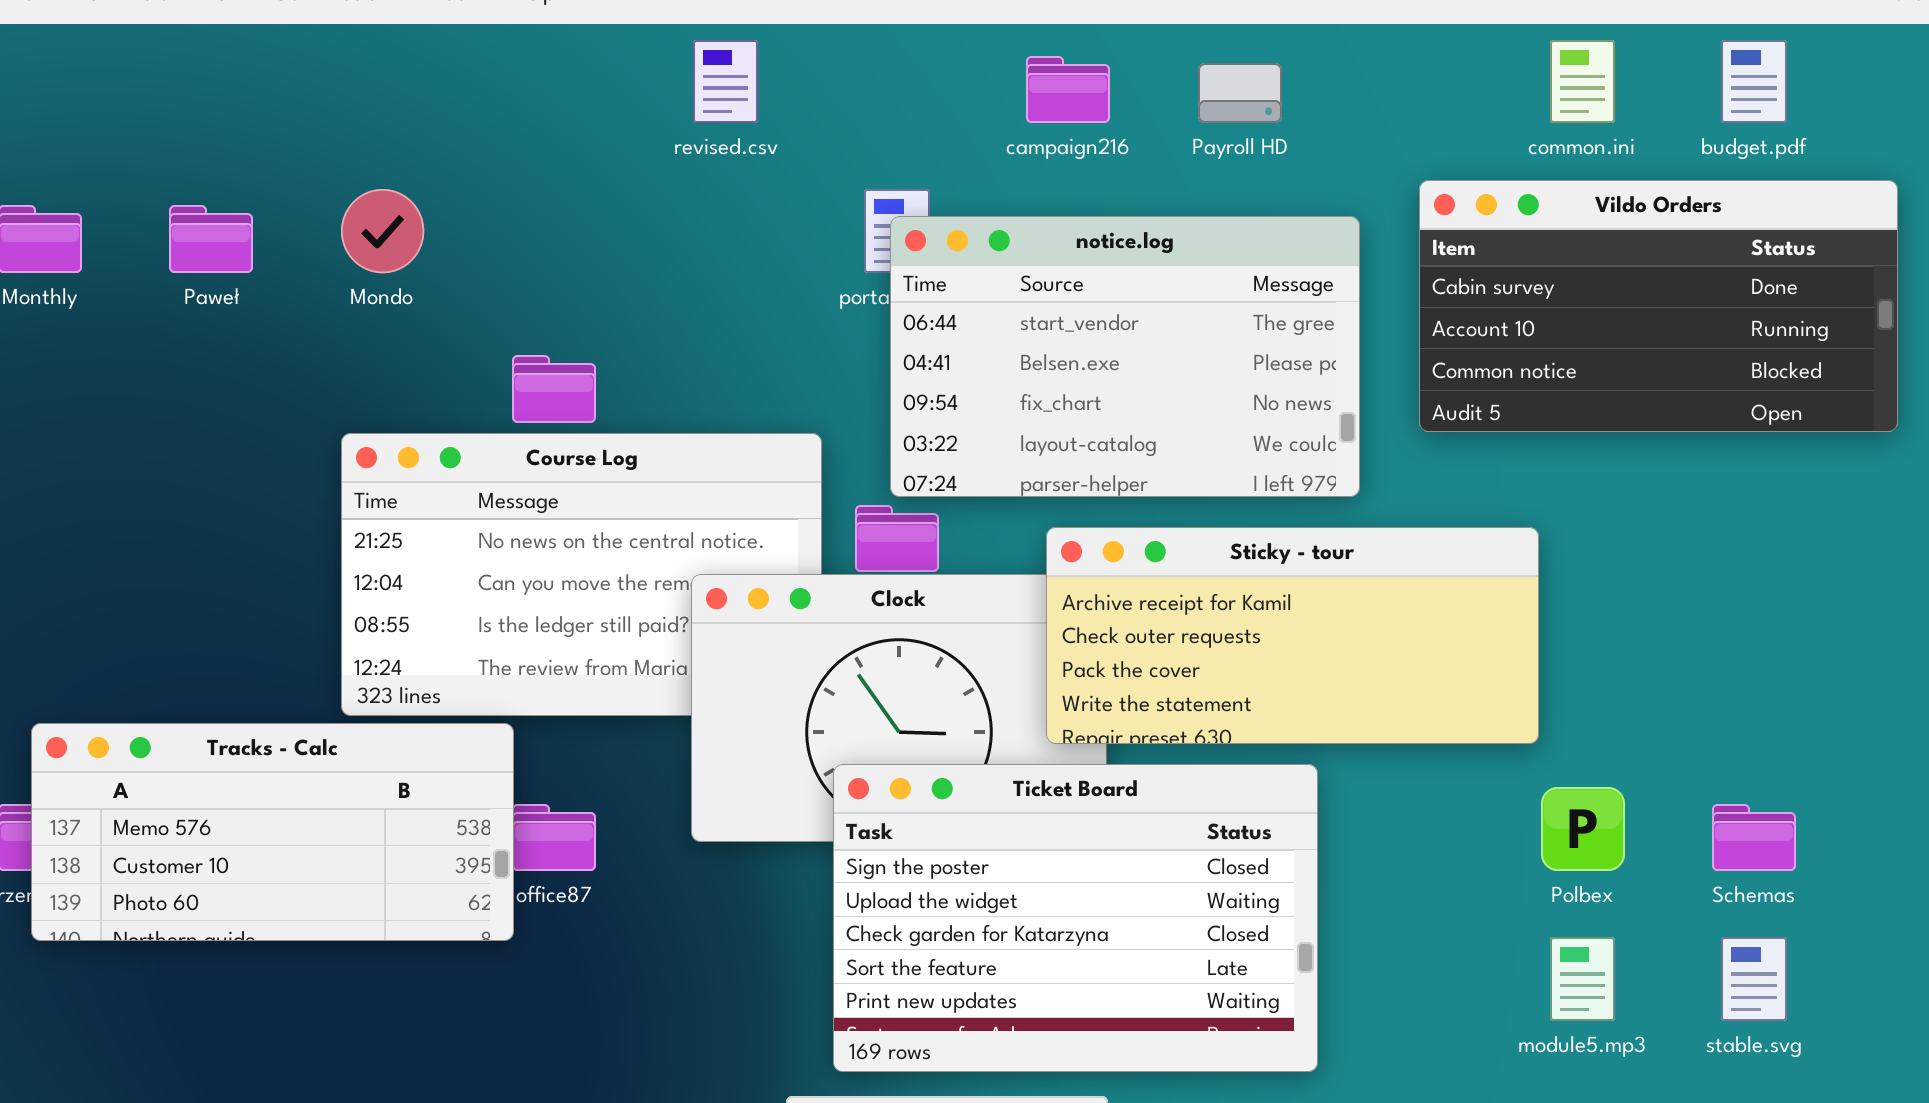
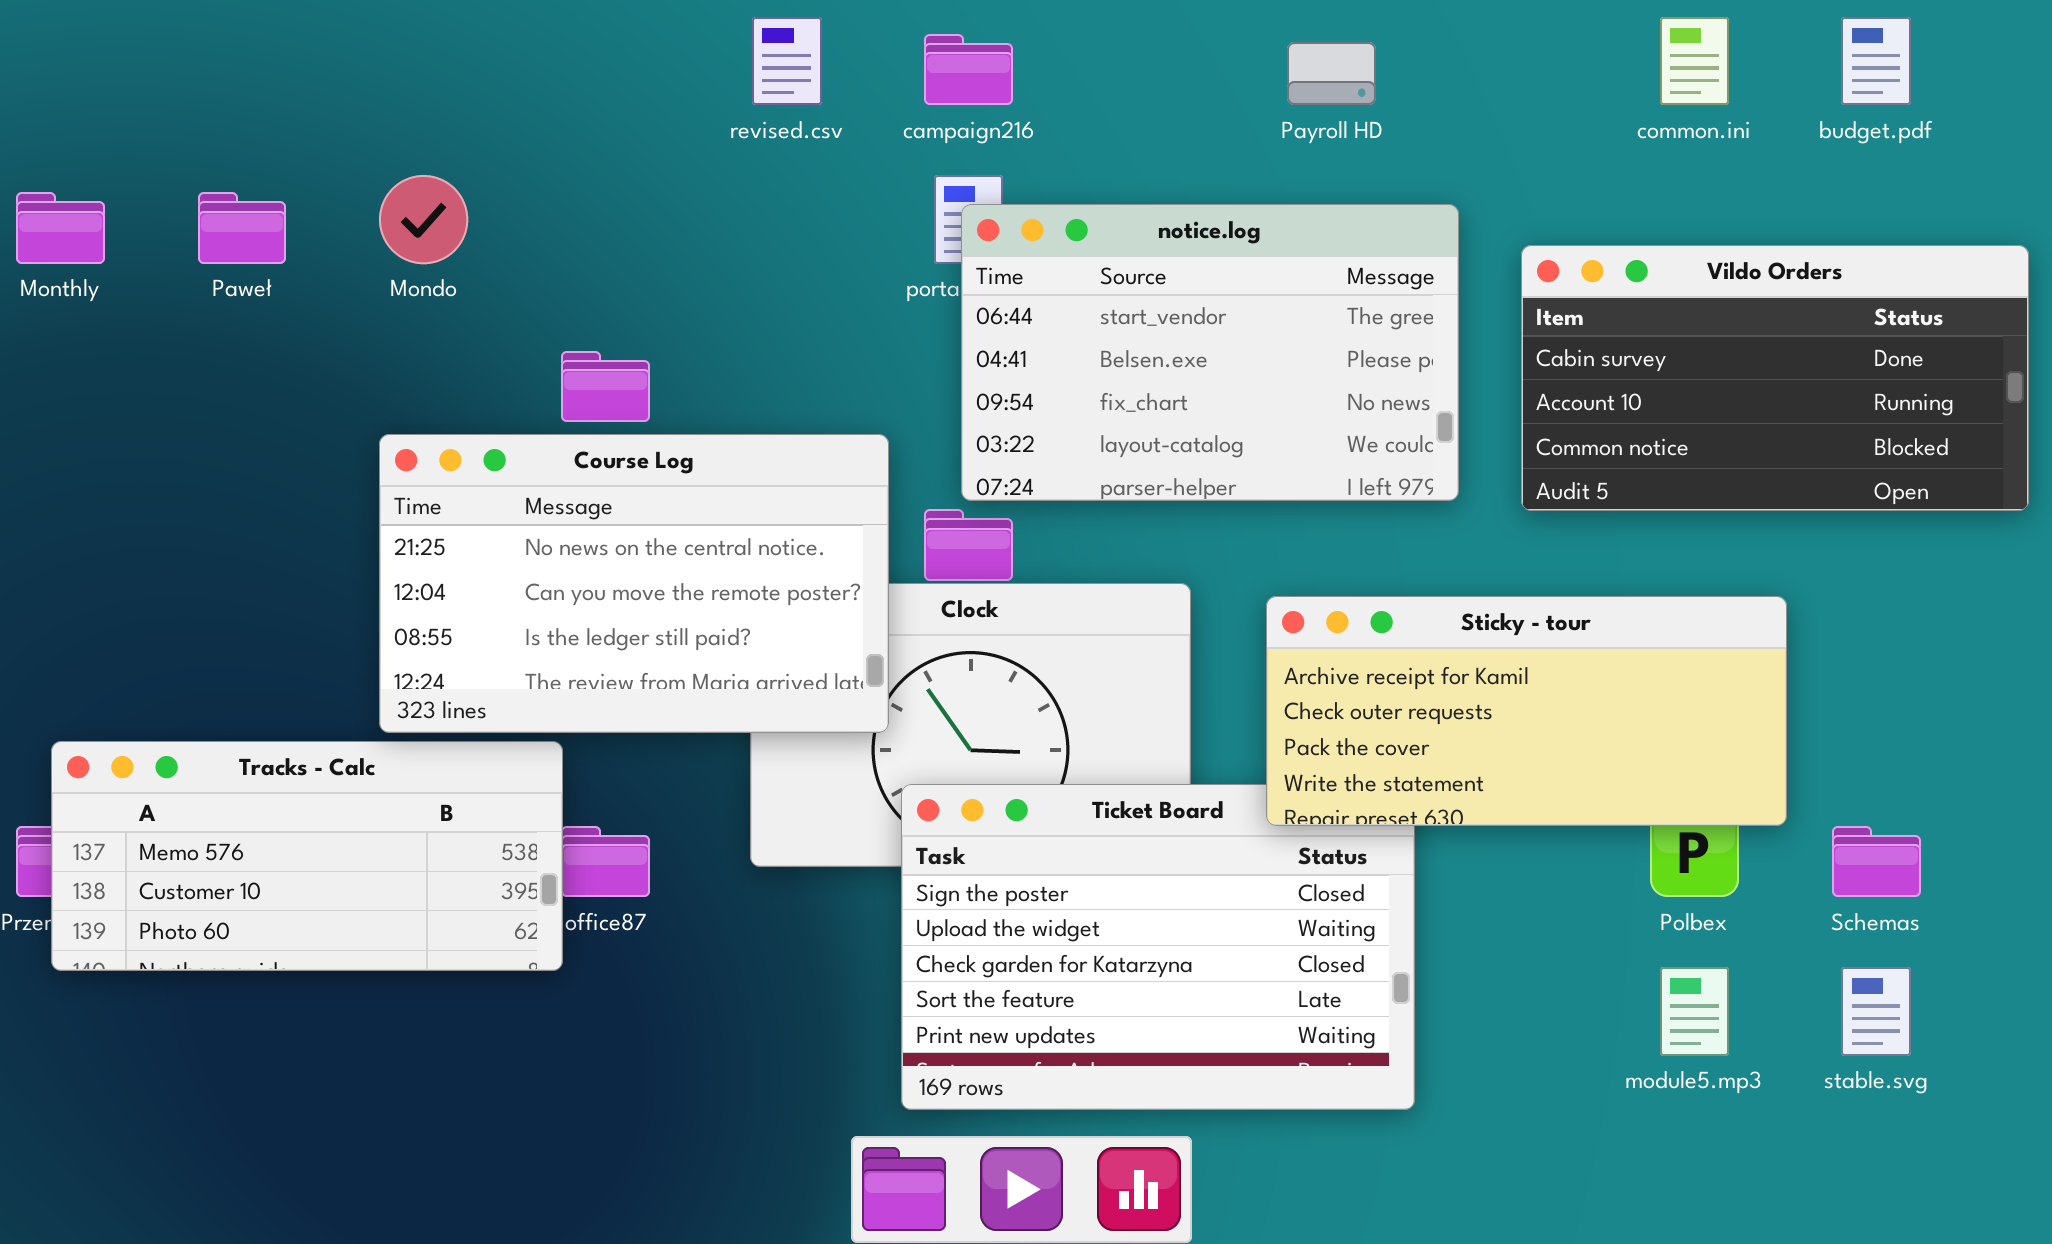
campaign216: [1026,56,1110,123] -> [924,34,1013,105], moved
Vildo Orders: [1419,180,1898,432] -> [1521,245,2029,511], moved
Course Log: [341,433,822,716] -> [379,434,889,733], raised
Sticky - tour: [1046,527,1539,744] -> [1266,596,1787,826], moved

